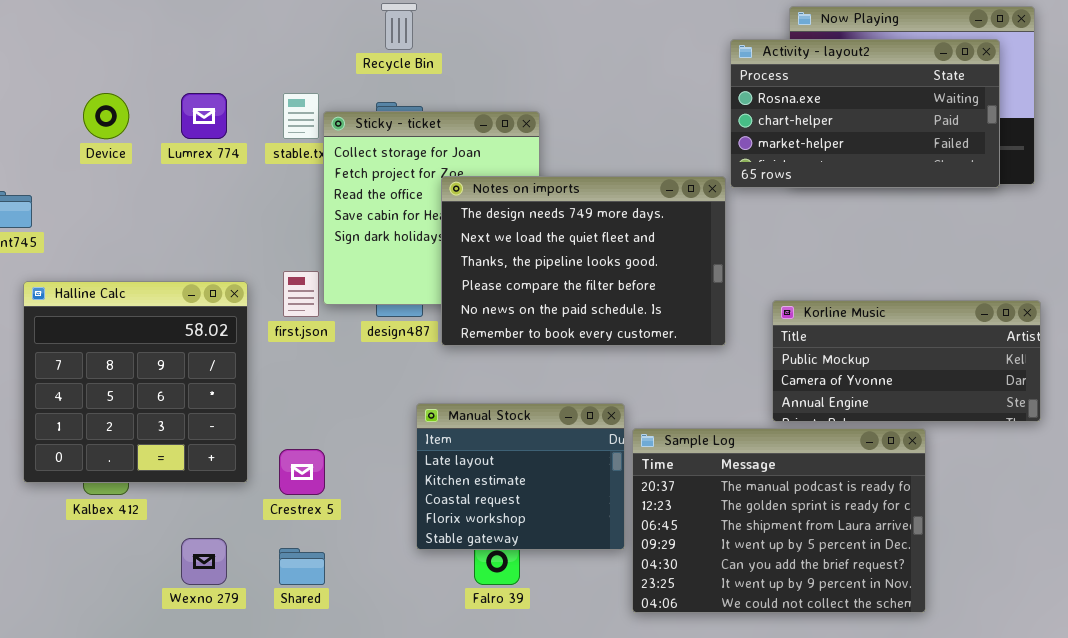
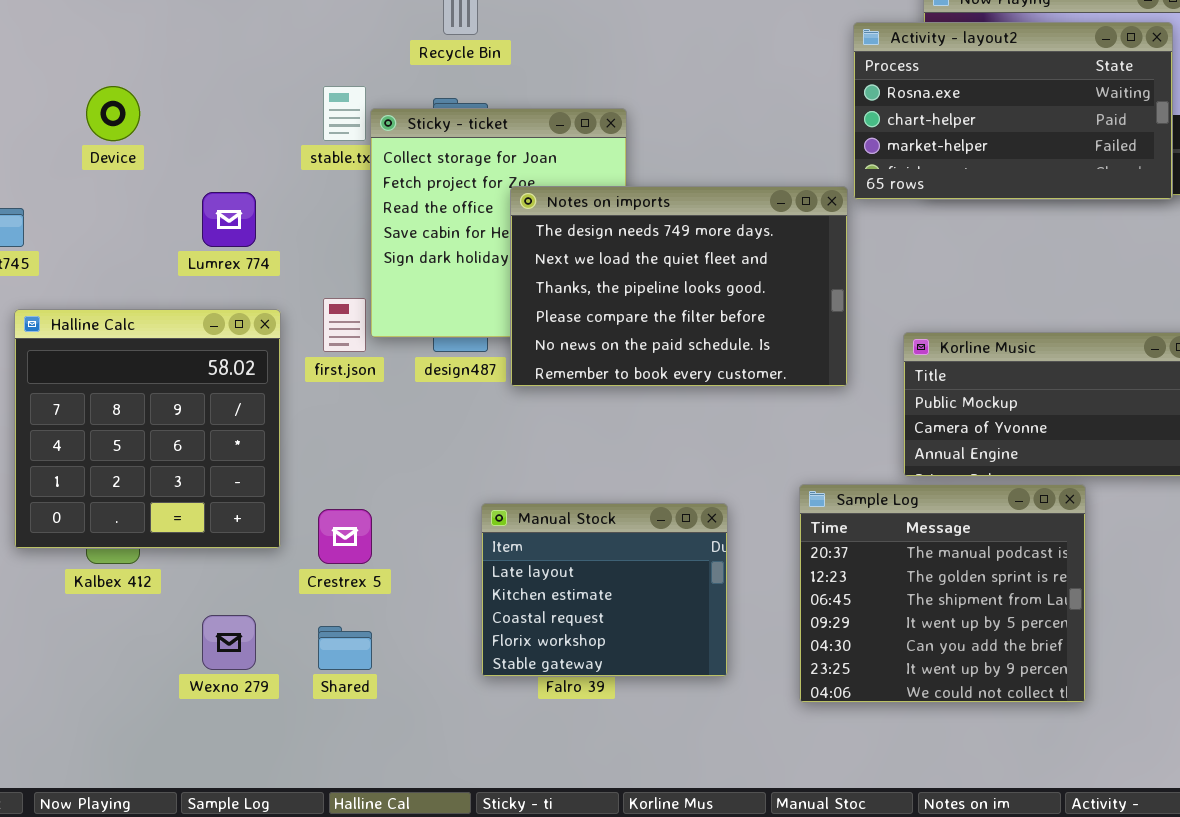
Lumrex 774: [181,93,227,139] -> [202,192,256,247], moved
Manual Stock: [416,403,625,550] -> [481,503,728,677], moved
Sample Log: [632,428,926,613] -> [799,484,1086,703], resized

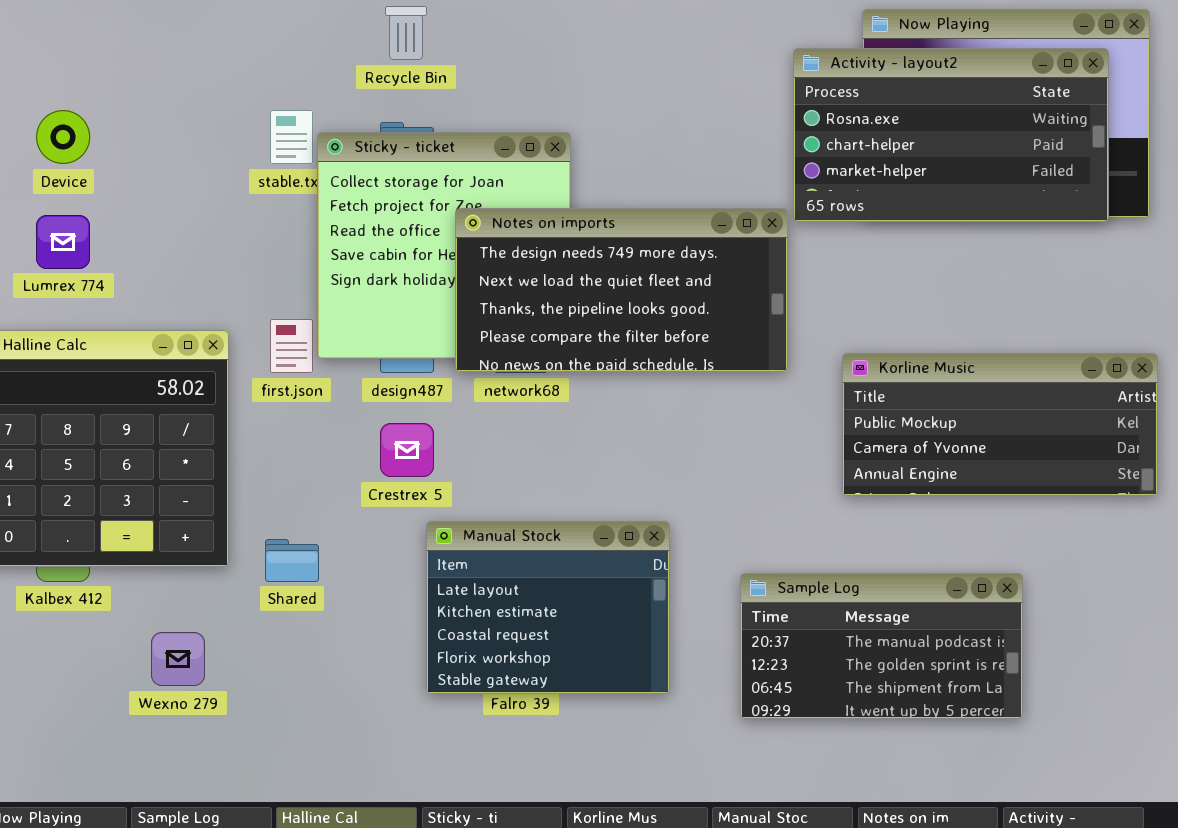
Notes on imports: [510,186,848,387] -> [455,208,788,372], resized
Lumrex 774: [202,192,256,247] -> [36,215,90,269], moved
Sample Log: [799,484,1086,703] -> [740,573,1023,719], resized
Crestrex 5: [318,509,372,564] -> [380,423,434,477], moved
Shared: [318,626,372,670] -> [265,539,319,582], moved

